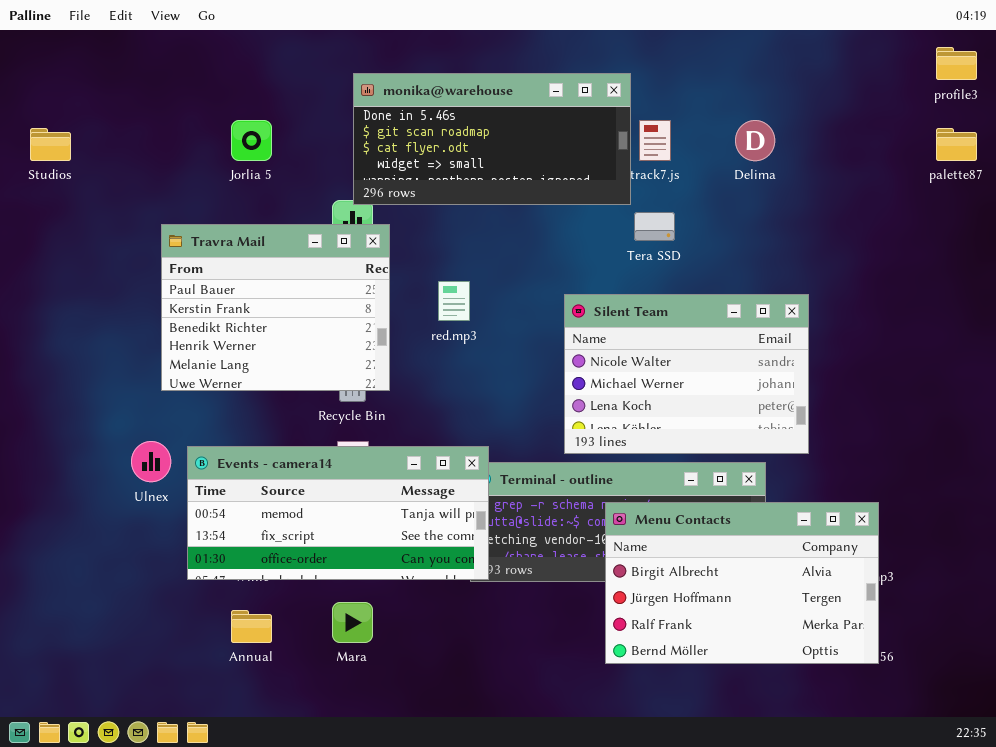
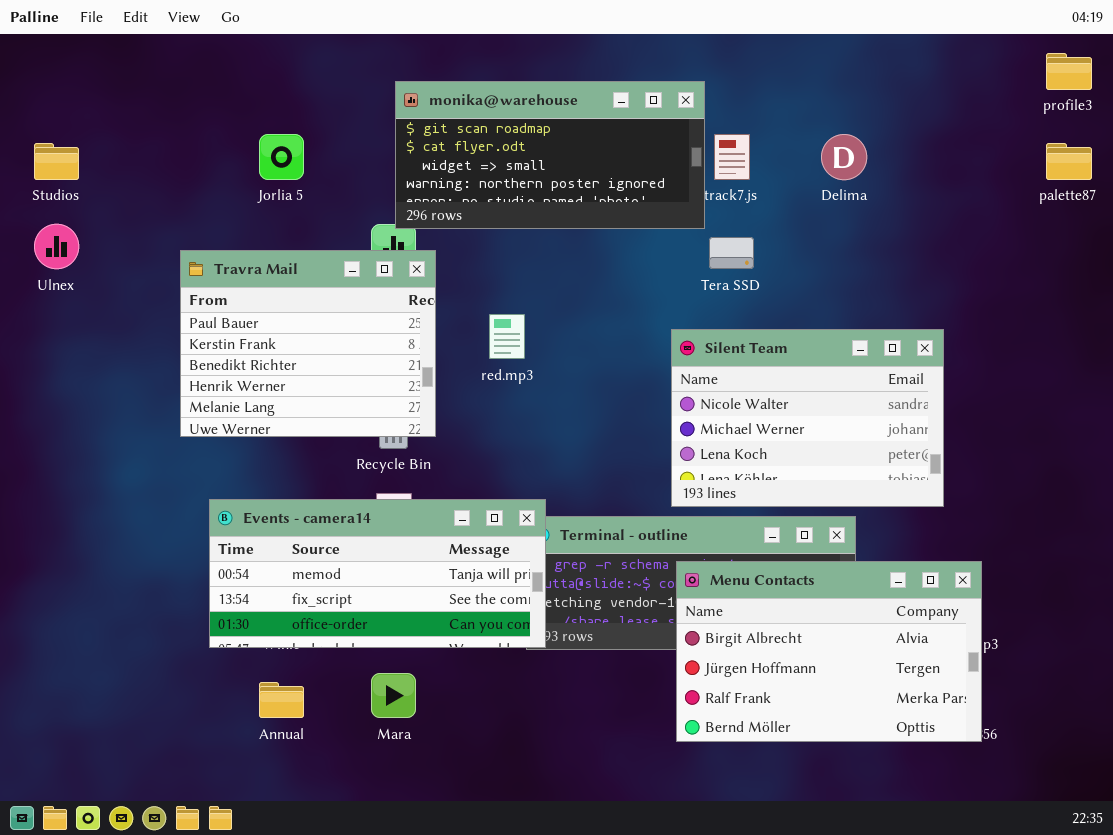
monika@warehouse: [353,73,631,205] -> [395,81,705,229], scrolled down 1 row
Silent Team: [564,294,809,454] -> [671,329,944,507], moved
Ulnex: [131,441,171,482] -> [34,224,79,269], moved

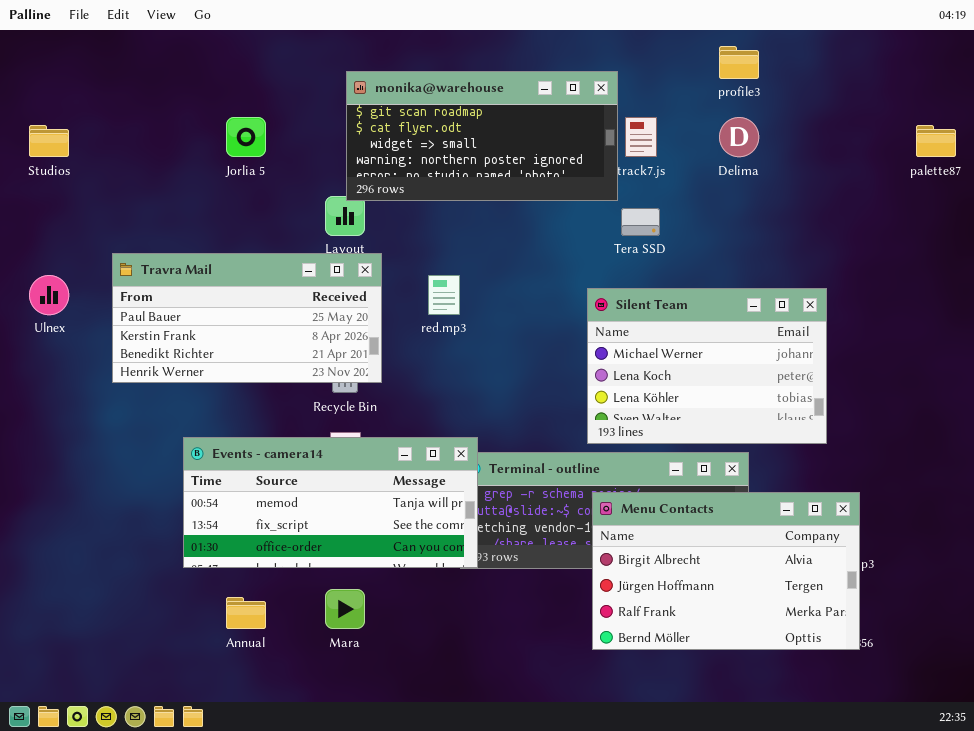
profile3: [1046,53,1092,90] -> [719,46,759,79], moved
Ulnex: [34,224,79,269] -> [29,275,69,315], moved
Travra Mail: [180,250,436,437] -> [112,253,382,383], resized
Silent Team: [671,329,944,507] -> [587,288,827,444], scrolled down 1 row

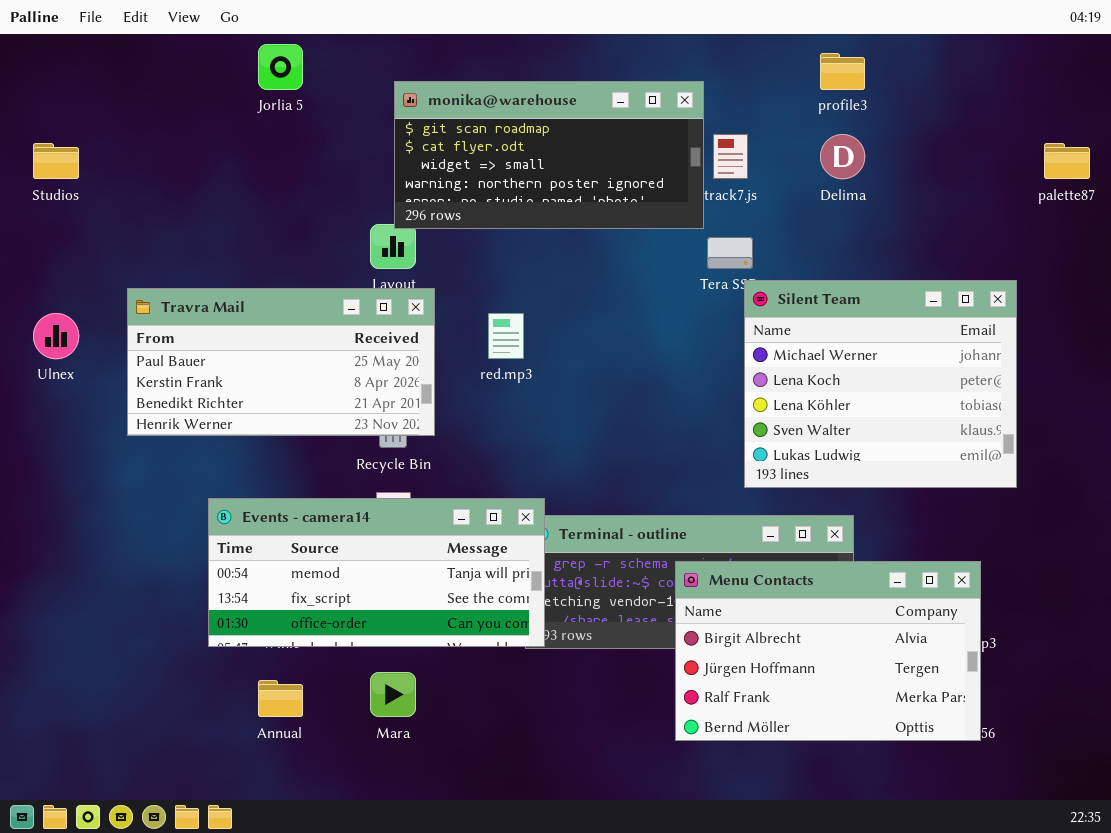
Jorlia 5: [226,117,266,157] -> [258,44,303,90], moved
Silent Team: [587,288,827,444] -> [744,280,1017,488], moved, resized

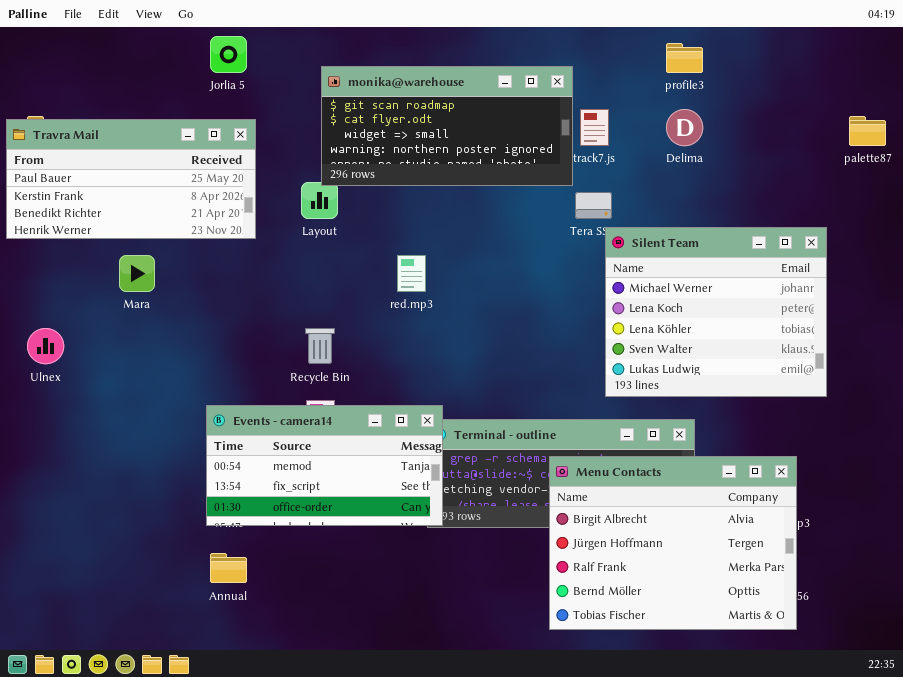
Travra Mail: [127,288,435,436] -> [6,119,256,239], moved
Ulnex: [33,313,79,359] -> [27,328,64,364], moved
Events - camera14: [208,498,545,647] -> [206,405,443,526], resized
Menu Contacts: [675,561,981,741] -> [549,456,797,630], resized
Mara: [370,672,416,717] -> [119,255,155,292], moved

